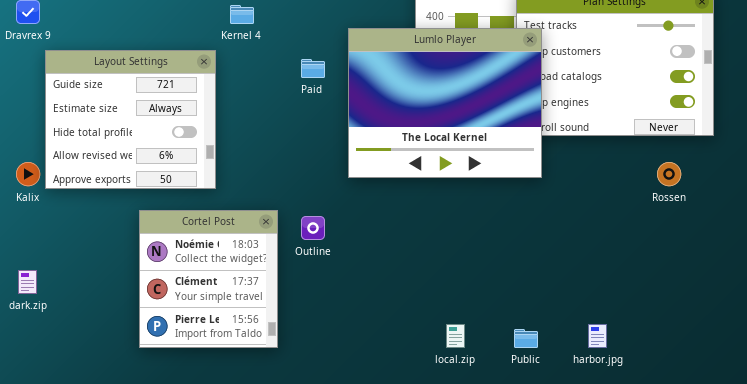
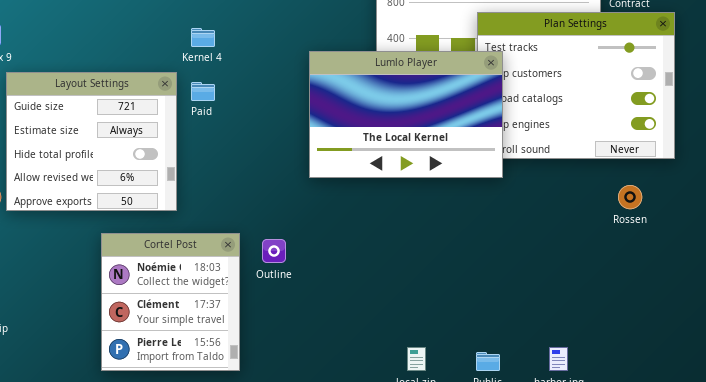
Lumlo Player: [348,28,542,178] -> [309,51,503,178], resized
Paid: [301,59,325,78] -> [191,82,215,101], moved

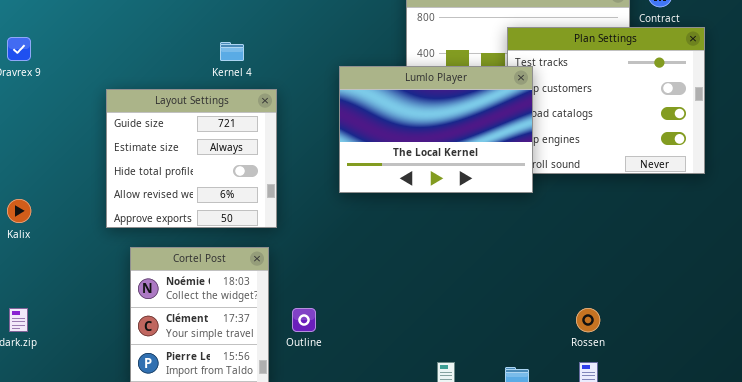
Layout Settings: [6,72,177,211] -> [106,89,277,228], moved
Rossen: [618,185,642,209] -> [576,308,600,332], moved
Outline: [262,239,286,263] -> [292,308,316,332], moved

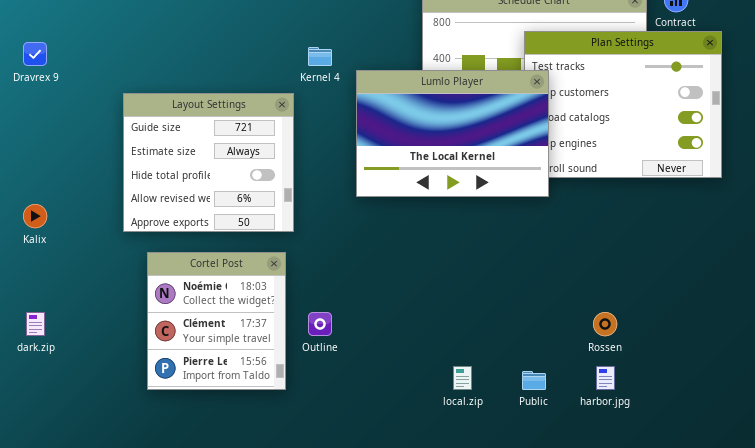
Kernel 4: [220,42,244,61] -> [308,47,332,66], moved

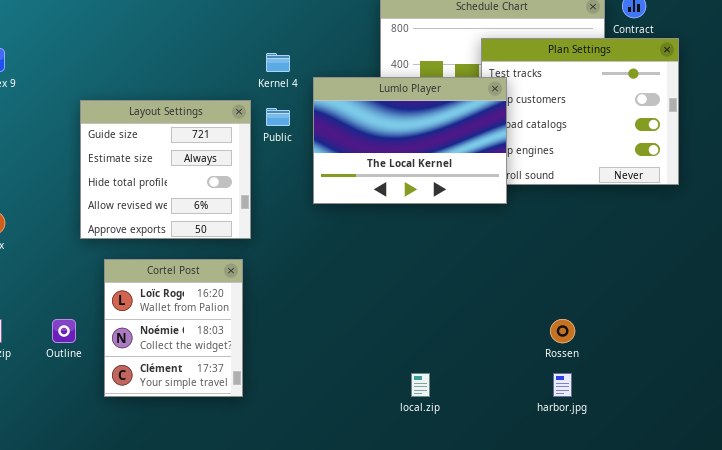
Cortel Post: [147,252,286,390] -> [104,259,243,397], scrolled up 1 row
Outline: [308,312,332,336] -> [52,319,76,343], moved
Public: [522,371,546,390] -> [266,108,290,126], moved

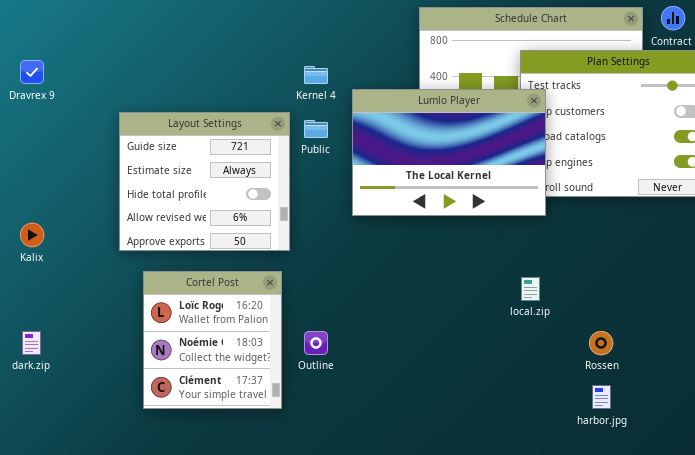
Outline: [52,319,76,343] -> [304,331,328,355], moved
local.zip: [411,373,430,397] -> [521,277,540,301], moved

